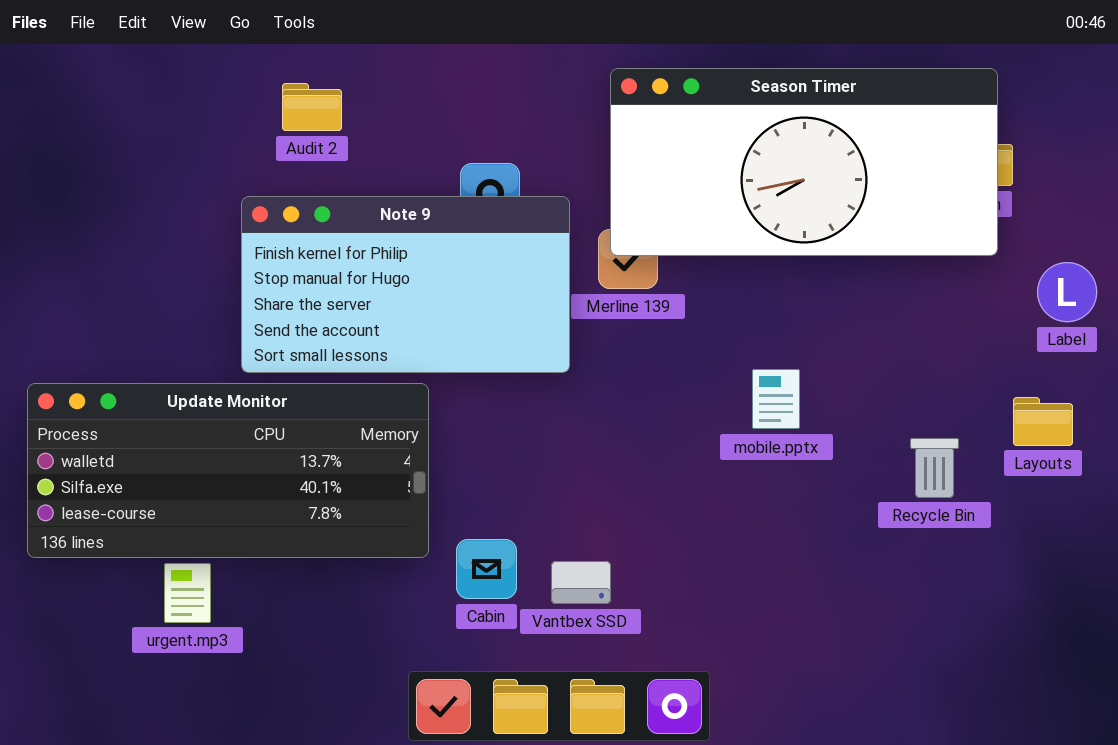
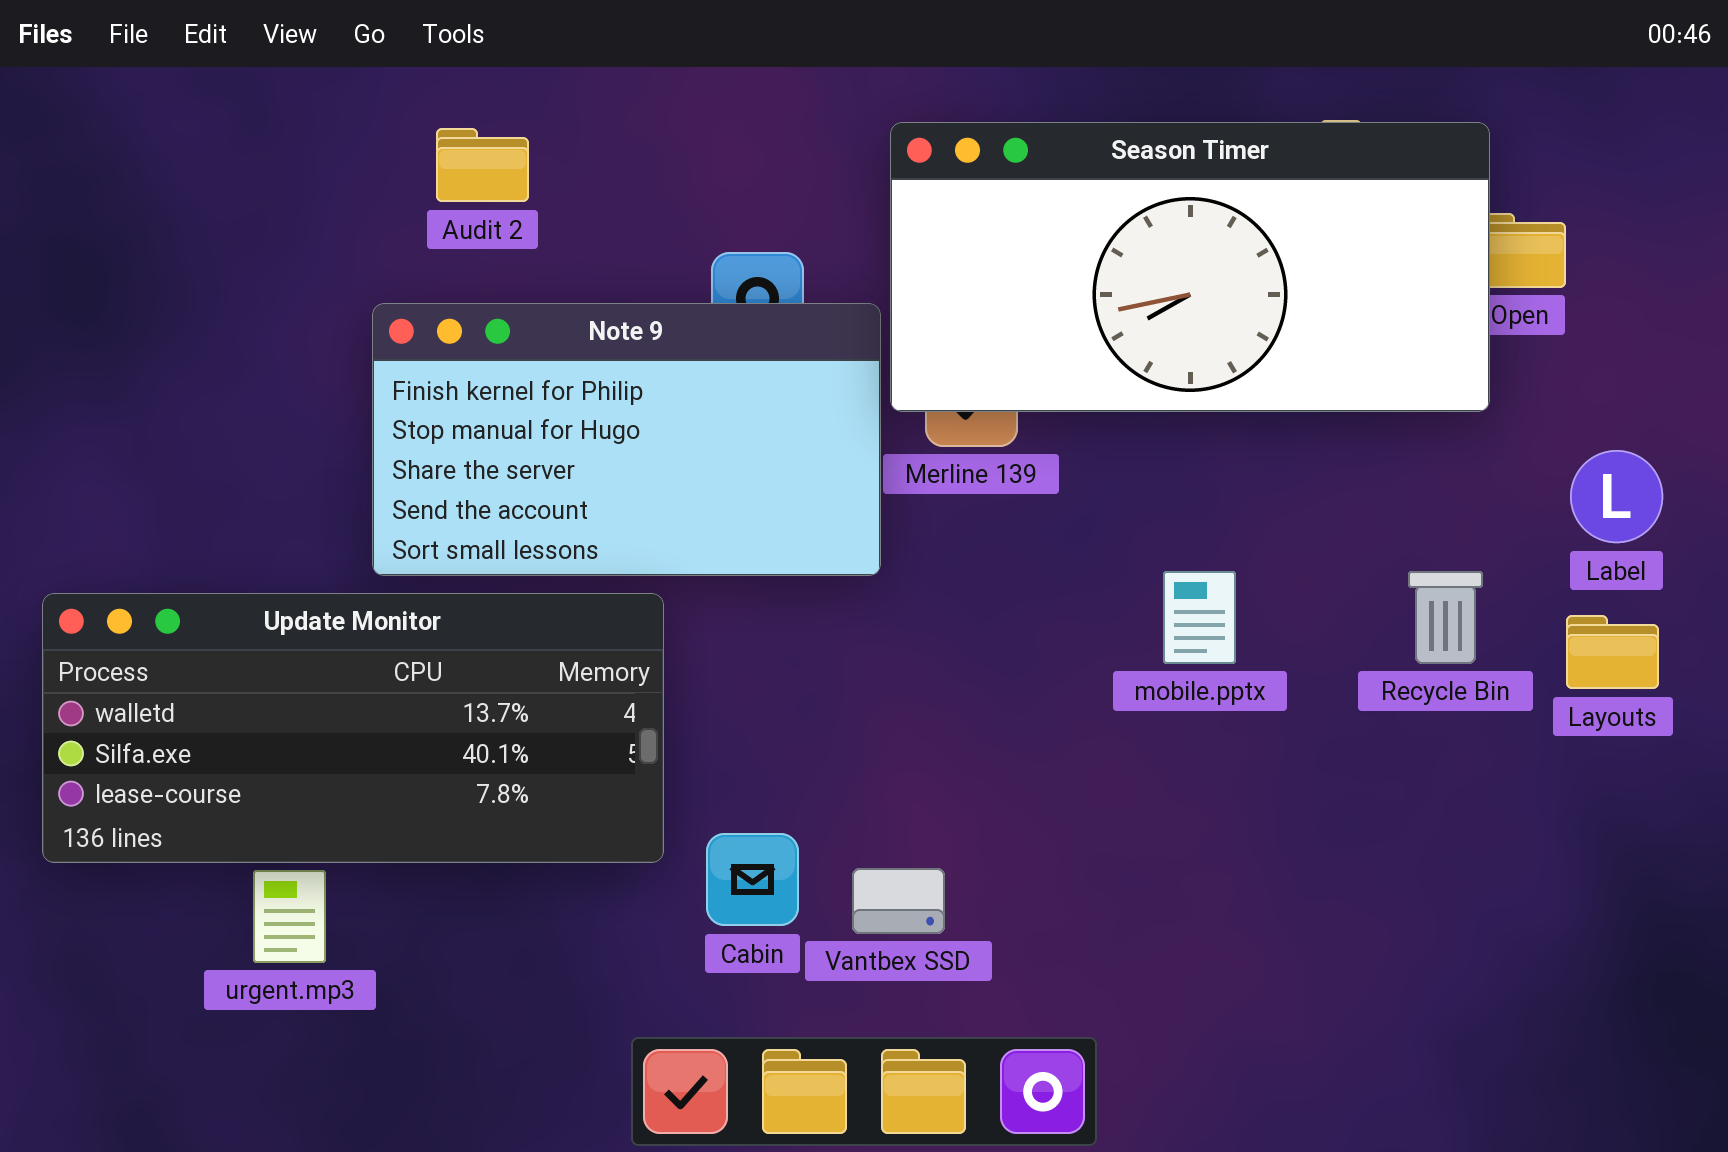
Season Timer: [610,68,998,256] -> [890,122,1490,412], moved
Label: [1037,262,1097,322] -> [1570,450,1663,543], moved
Recycle Bin: [910,438,959,498] -> [1408,571,1483,664], moved

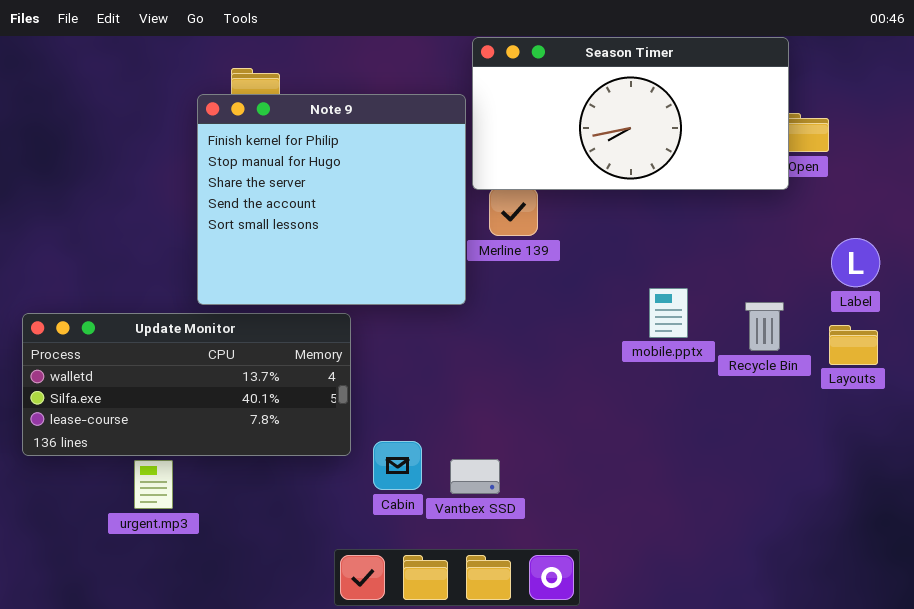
Season Timer: [890,122,1490,412] -> [472,37,789,190], moved
Note 9: [372,303,881,576] -> [197,94,466,305], resized
mobile.pptx: [1163,571,1236,664] -> [649,288,688,338], moved

